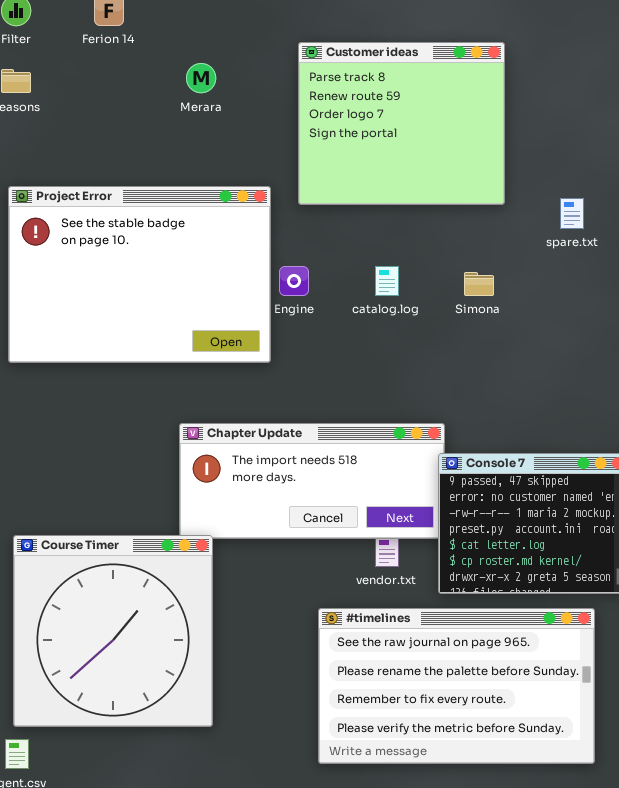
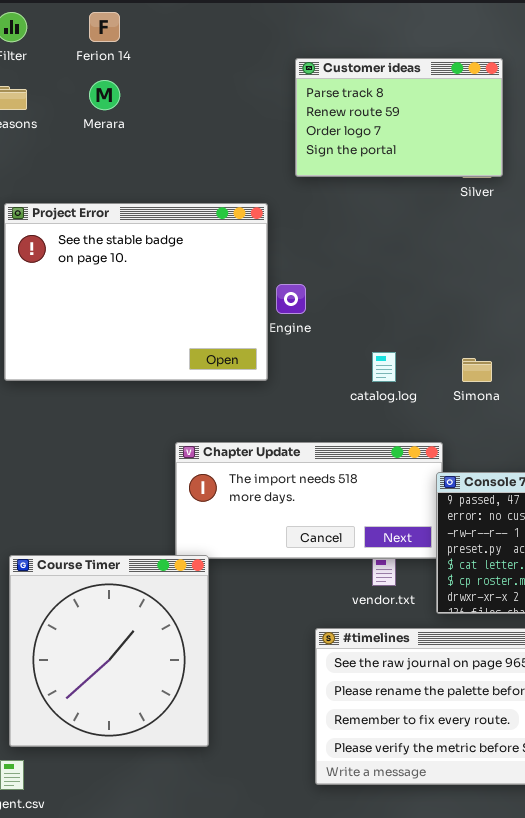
Customer ideas: [298,42,505,205] -> [295,58,503,177], resized
Merara: [186,63,216,93] -> [89,80,120,110], moved
catalog.log: [375,266,399,296] -> [372,352,396,382], moved
Simona: [464,272,494,296] -> [462,358,492,382], moved

